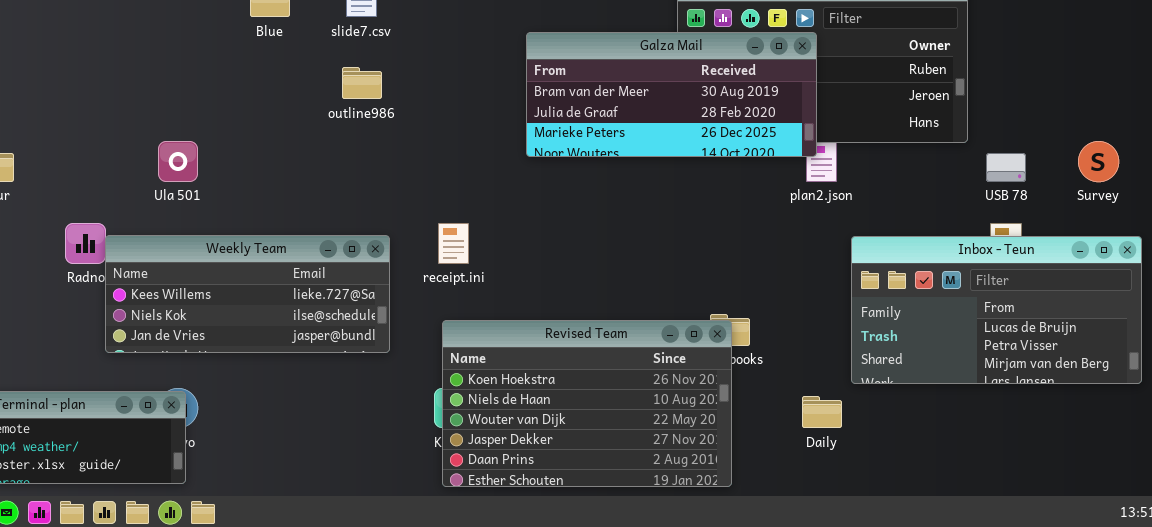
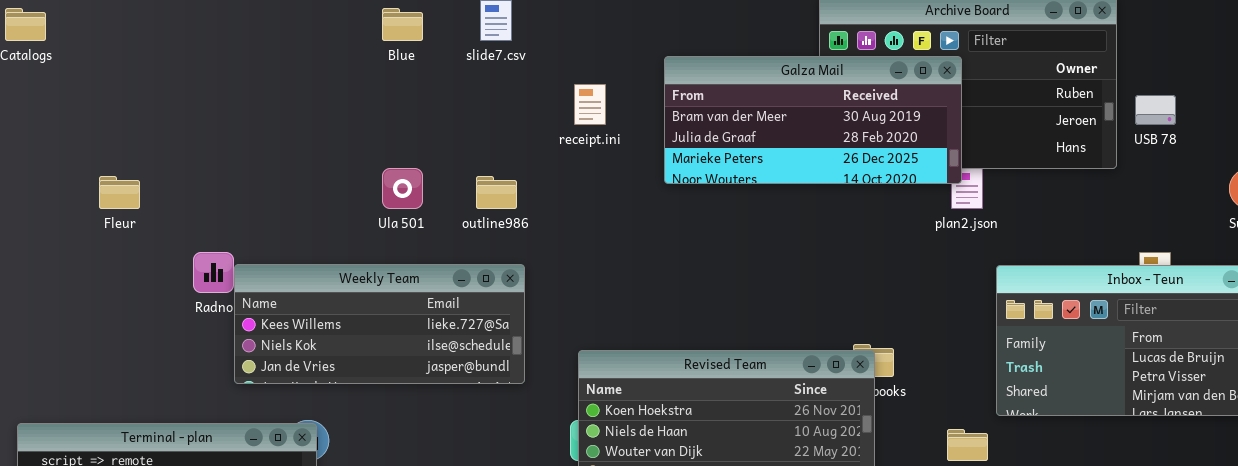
outline986: [342,67,382,99] -> [476,176,517,209], moved
Ula 501: [158,141,198,182] -> [382,168,423,209], moved
USB 78: [986,153,1026,182] -> [1135,95,1176,125], moved
receipt.ini: [438,223,469,264] -> [574,84,606,125], moved

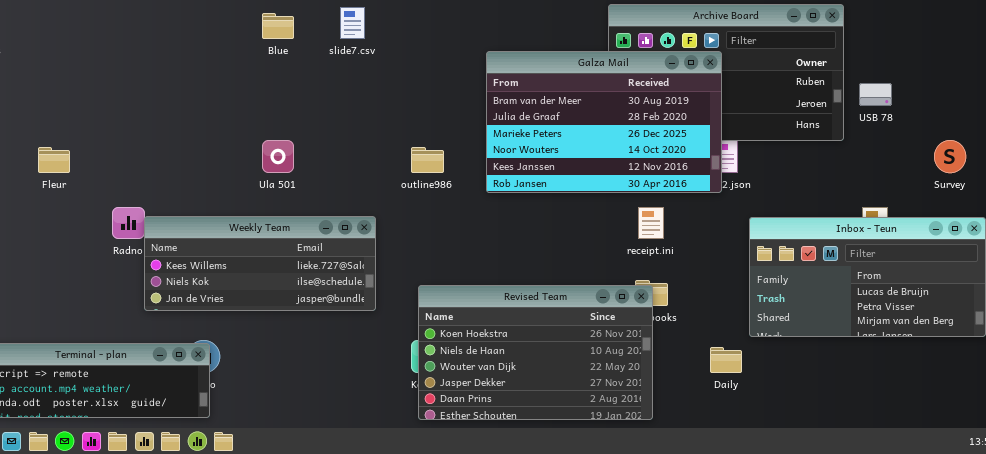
Galza Mail: [664,56,962,184] -> [486,51,722,193], resized
receipt.ini: [574,84,606,125] -> [638,207,664,239], moved
outline986: [476,176,517,209] -> [411,147,444,173], moved

